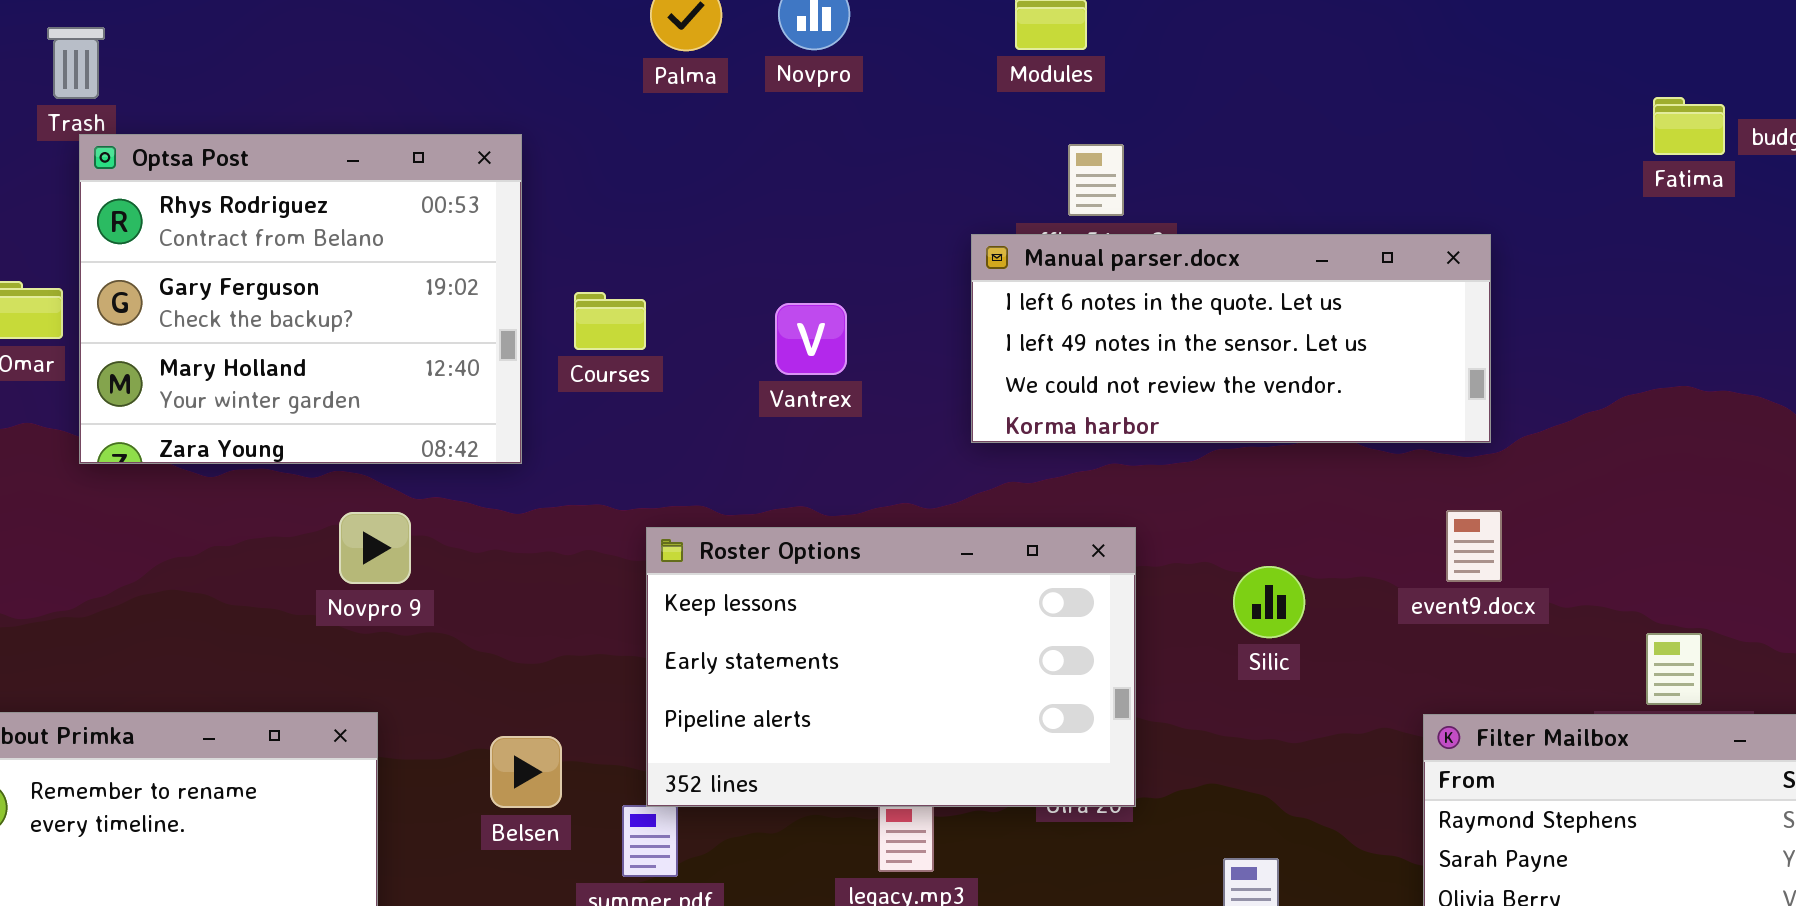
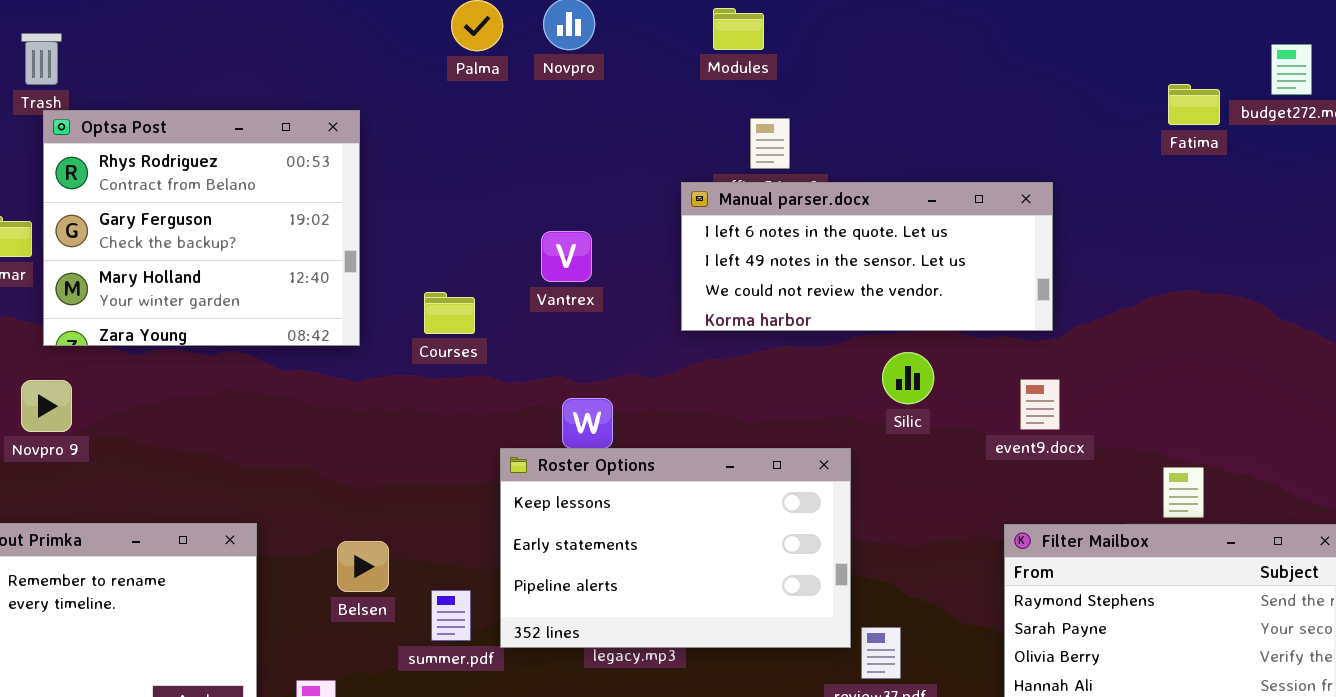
Courses: [574,292,646,350] -> [424,292,475,334], moved
Novpro 9: [339,512,411,584] -> [21,380,72,432], moved
Roster Options: [646,527,1136,807] -> [500,448,851,648], moved
Silic: [1233,566,1305,638] -> [882,352,934,404], moved

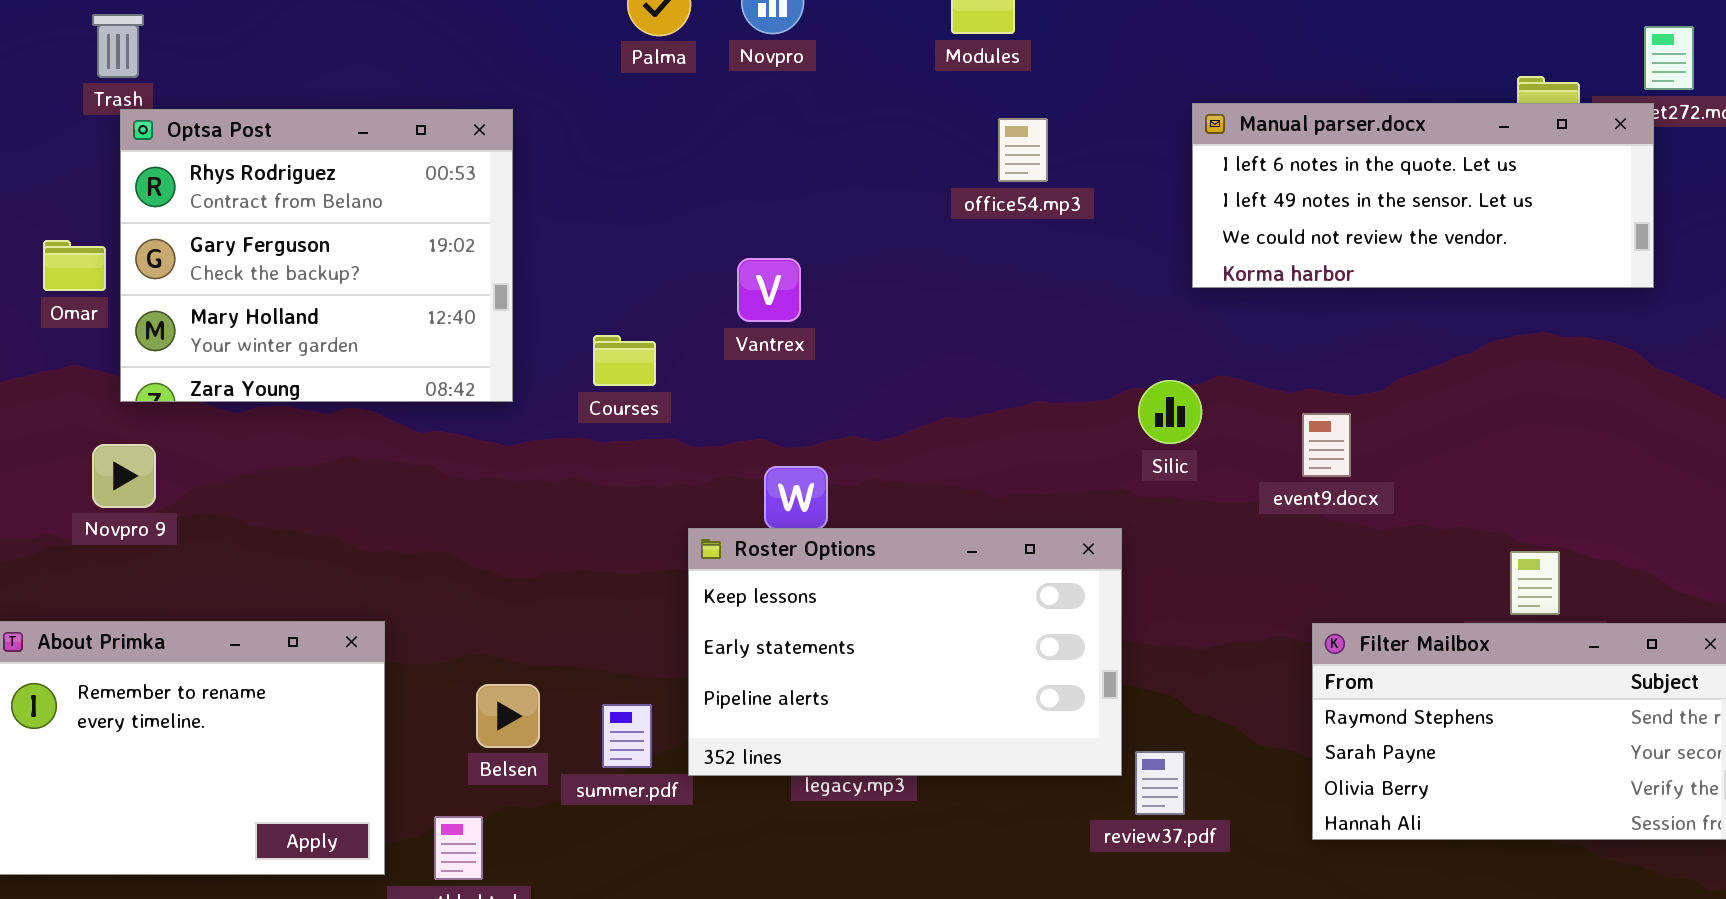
Manual parser.docx: [681,182,1053,331] -> [1192,103,1654,288], moved
Silic: [882,352,934,404] -> [1138,380,1202,444], moved
event9.docx: [1020,379,1060,430] -> [1302,413,1351,477], moved
Belsen: [337,541,389,592] -> [476,684,540,748], moved

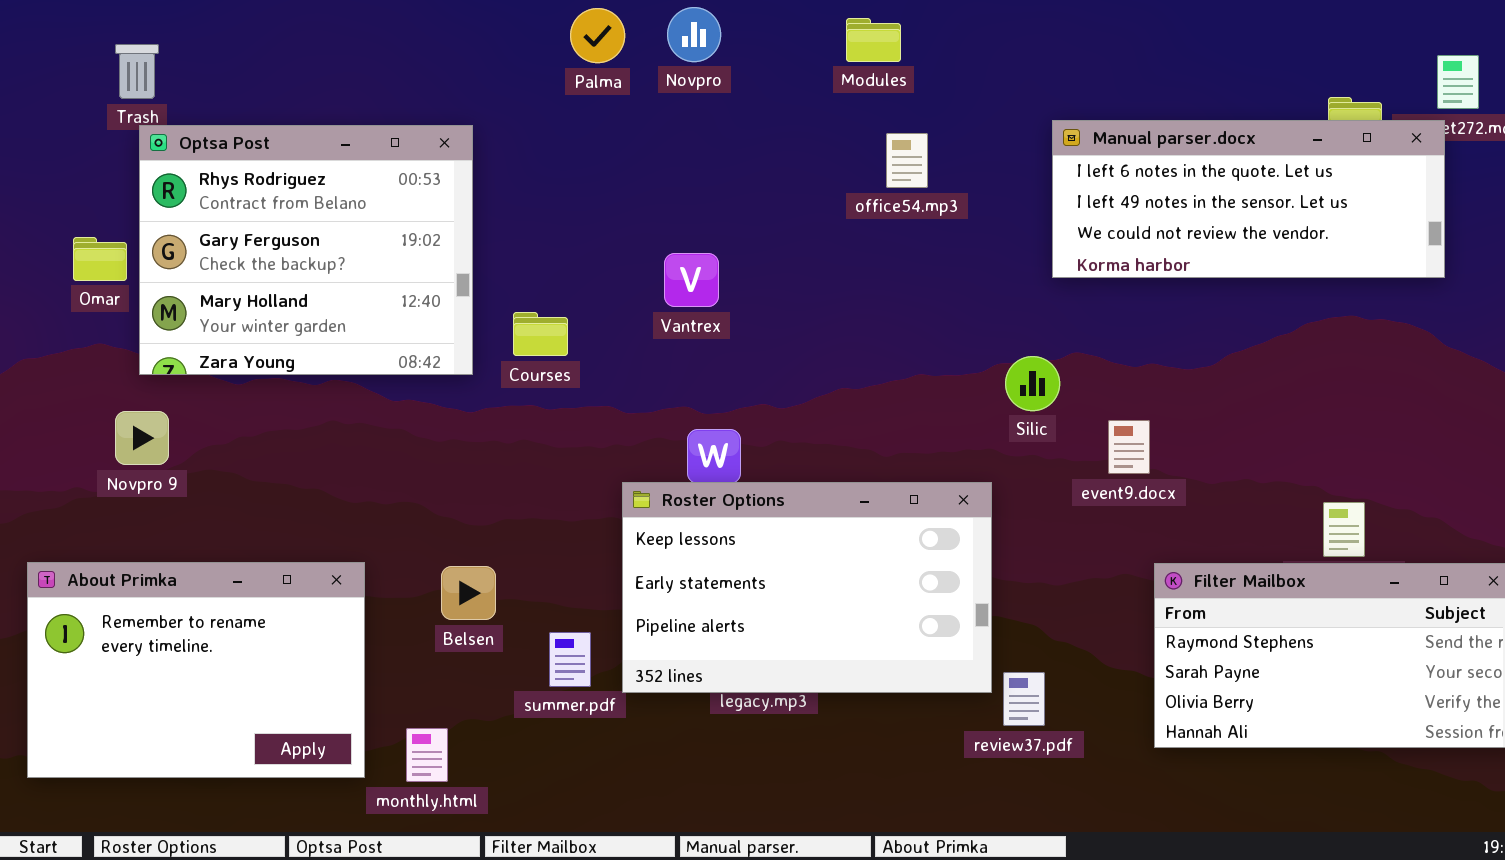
Courses: [593,335,656,386] -> [513,312,568,356], moved
event9.docx: [1302,413,1351,477] -> [1108,420,1150,474], moved
Belsen: [476,684,540,748] -> [441,566,496,620], moved

